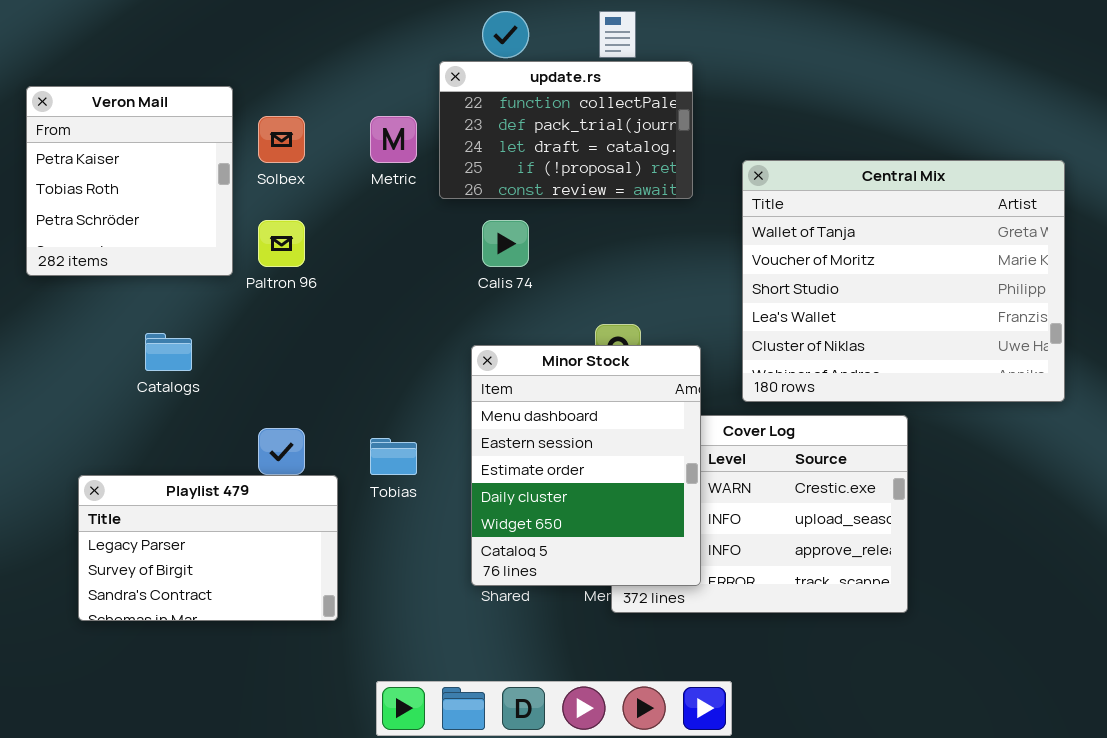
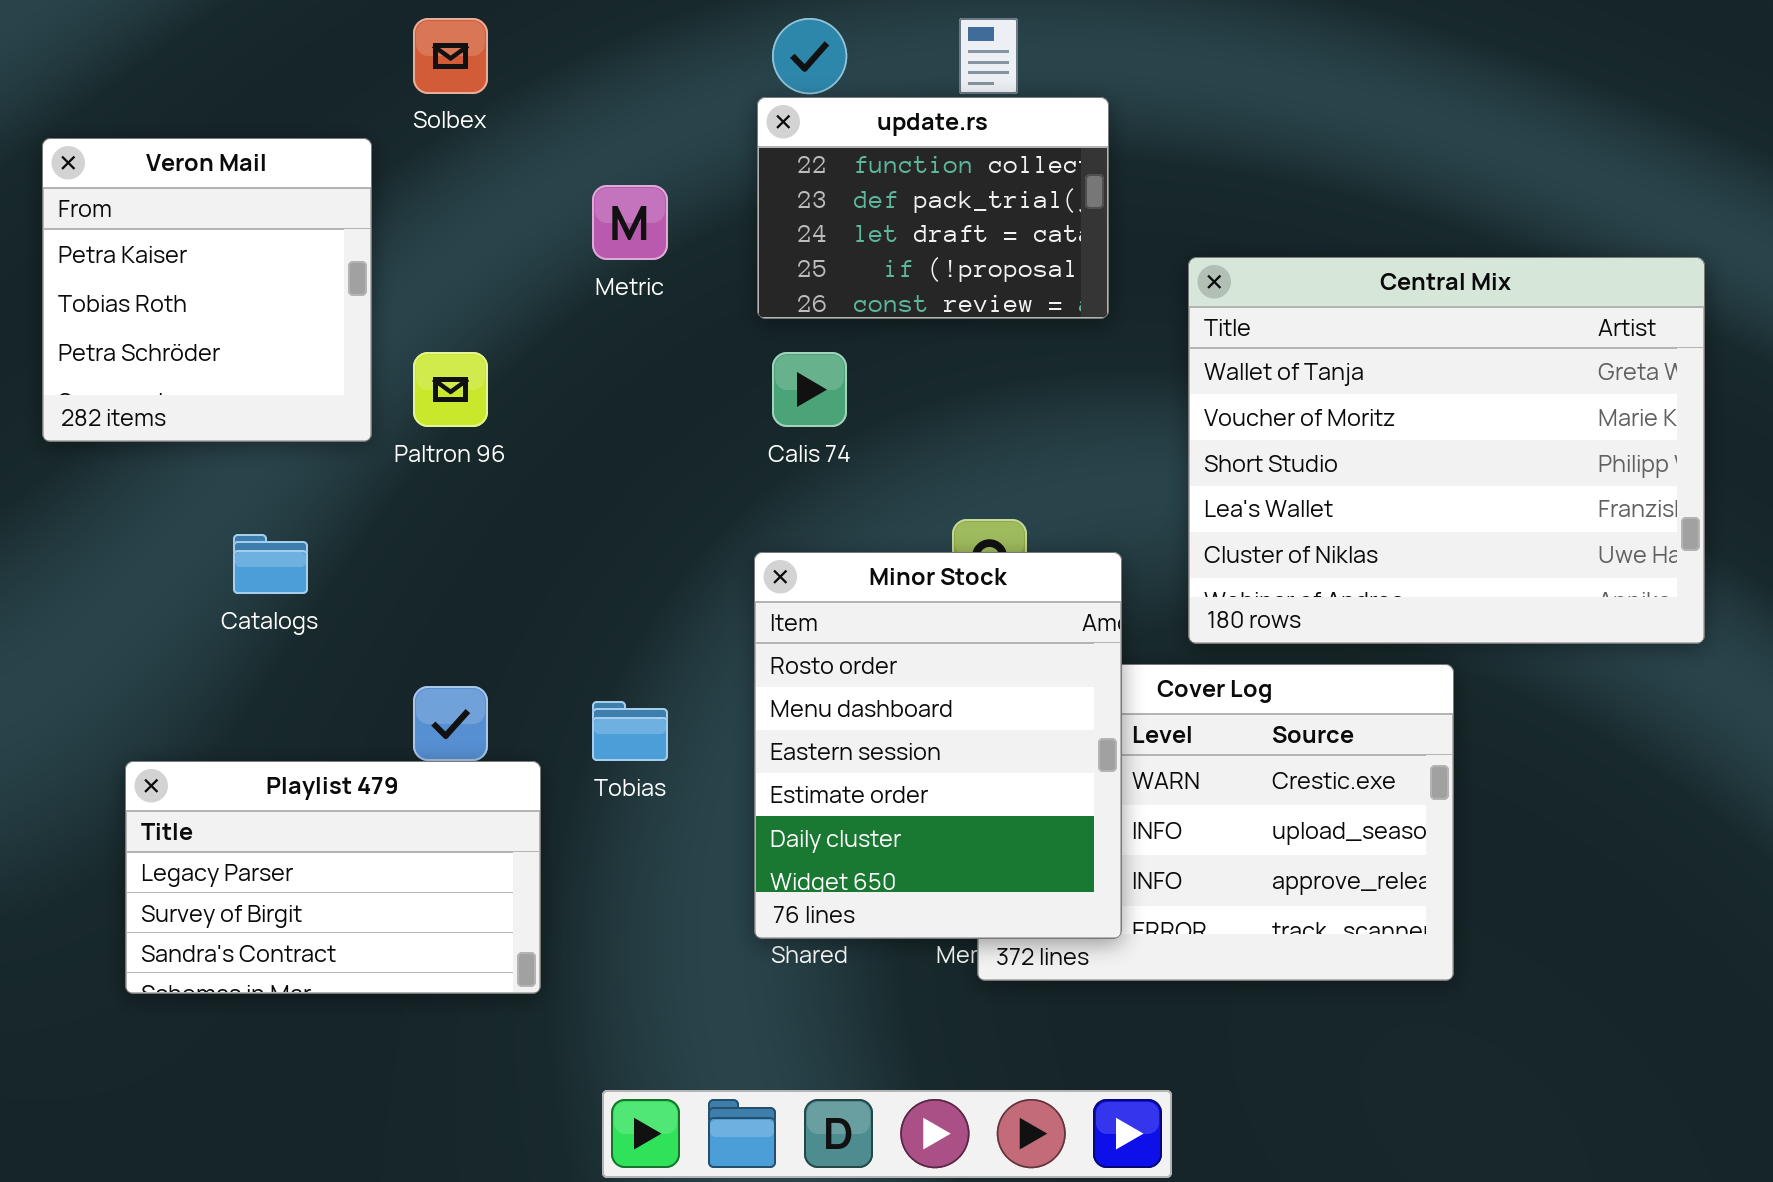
update.rs: [439,61,693,199] -> [757,97,1109,319], resized
Solbex: [258,116,305,163] -> [413,18,488,94], moved
Minor Stock: [471,345,701,586] -> [754,552,1122,939], scrolled up 1 row

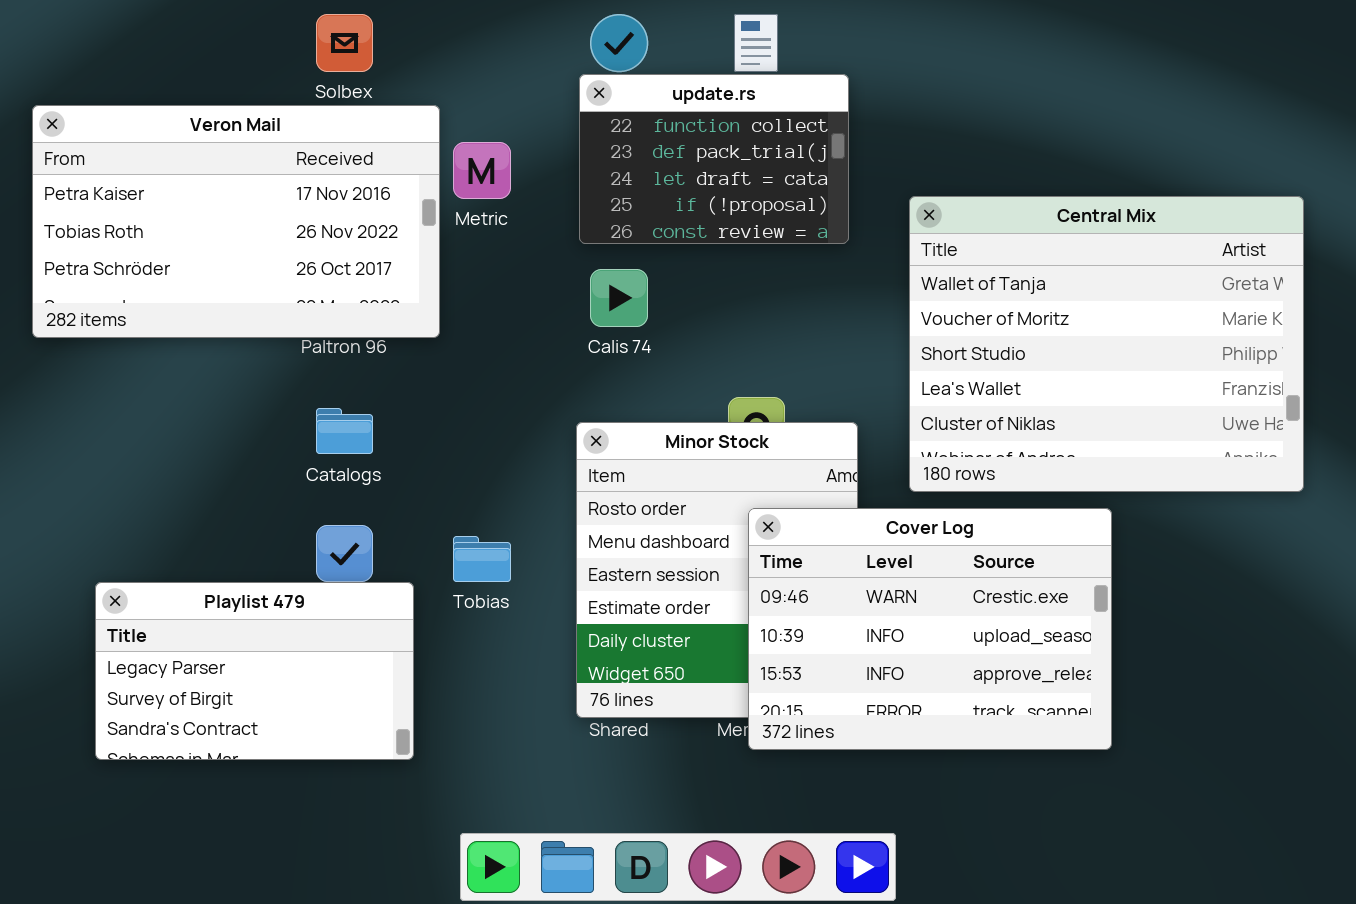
Veron Mail: [42,138,372,442] -> [32,105,440,338], resized
Catalogs: [233,534,308,594] -> [316,408,373,454], moved
Cover Log: [977,664,1454,981] -> [748,508,1112,750], raised

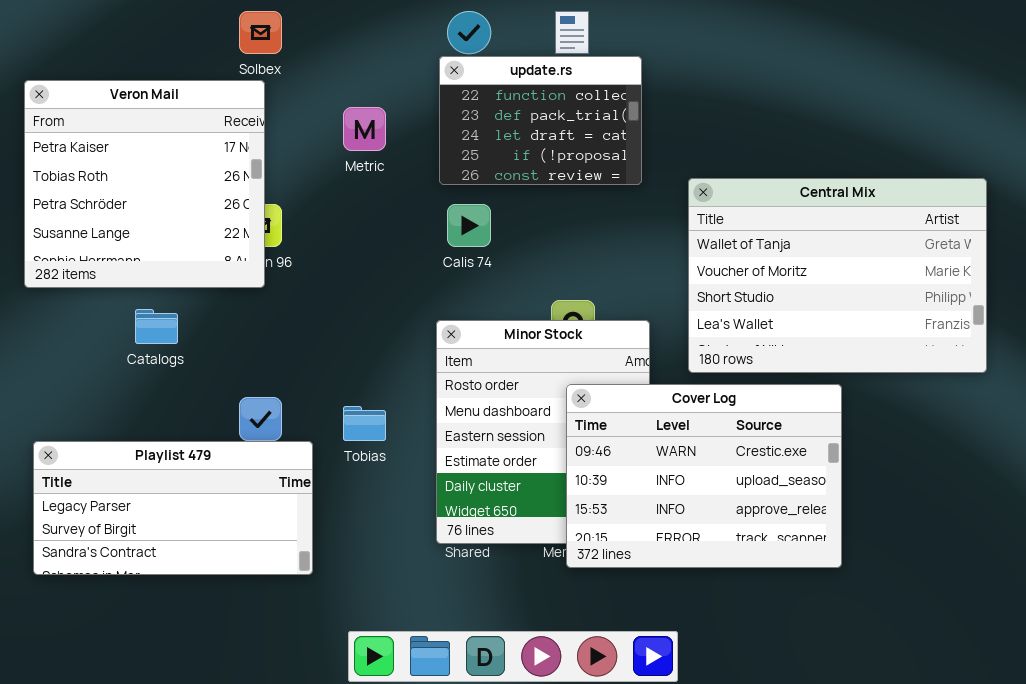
Veron Mail: [32,105,440,338] -> [24,80,265,288], resized
Central Mix: [909,196,1304,492] -> [688,178,987,373], resized
Catalogs: [316,408,373,454] -> [135,309,178,344], moved
Playlist 479: [95,582,414,760] -> [33,441,313,575], resized

